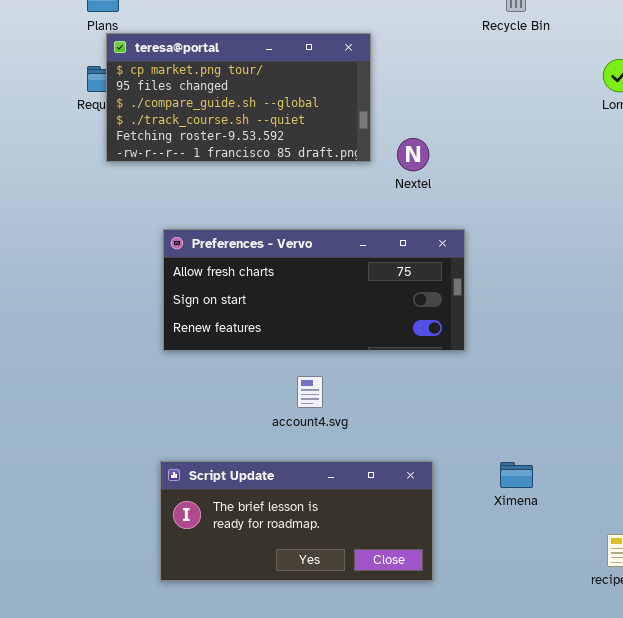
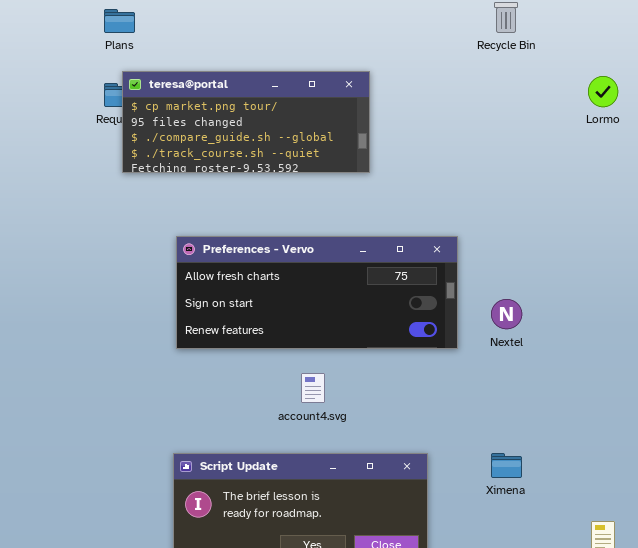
teresa@portal: [106,33,371,162] -> [122,71,370,173], resized
Nextel: [397,138,429,171] -> [491,299,522,329], moved

